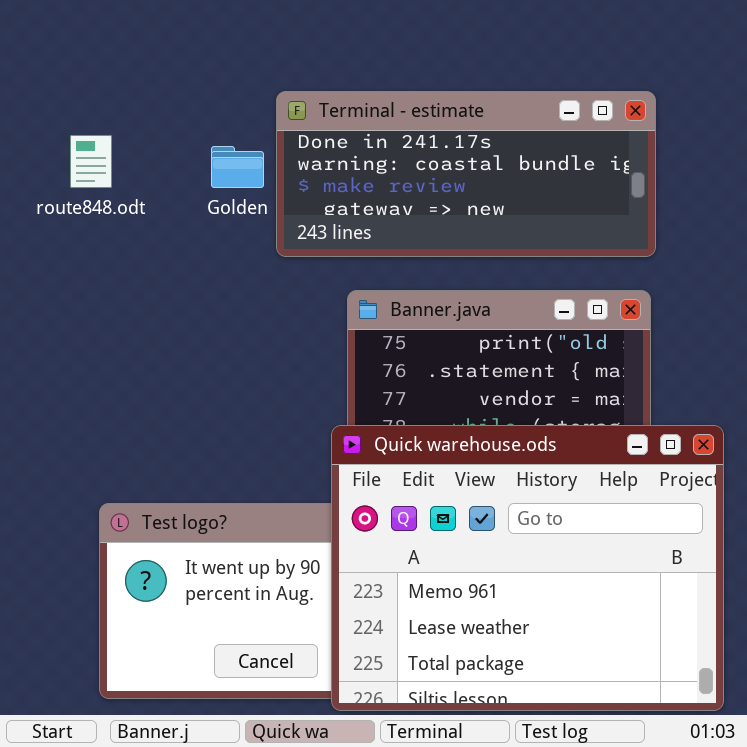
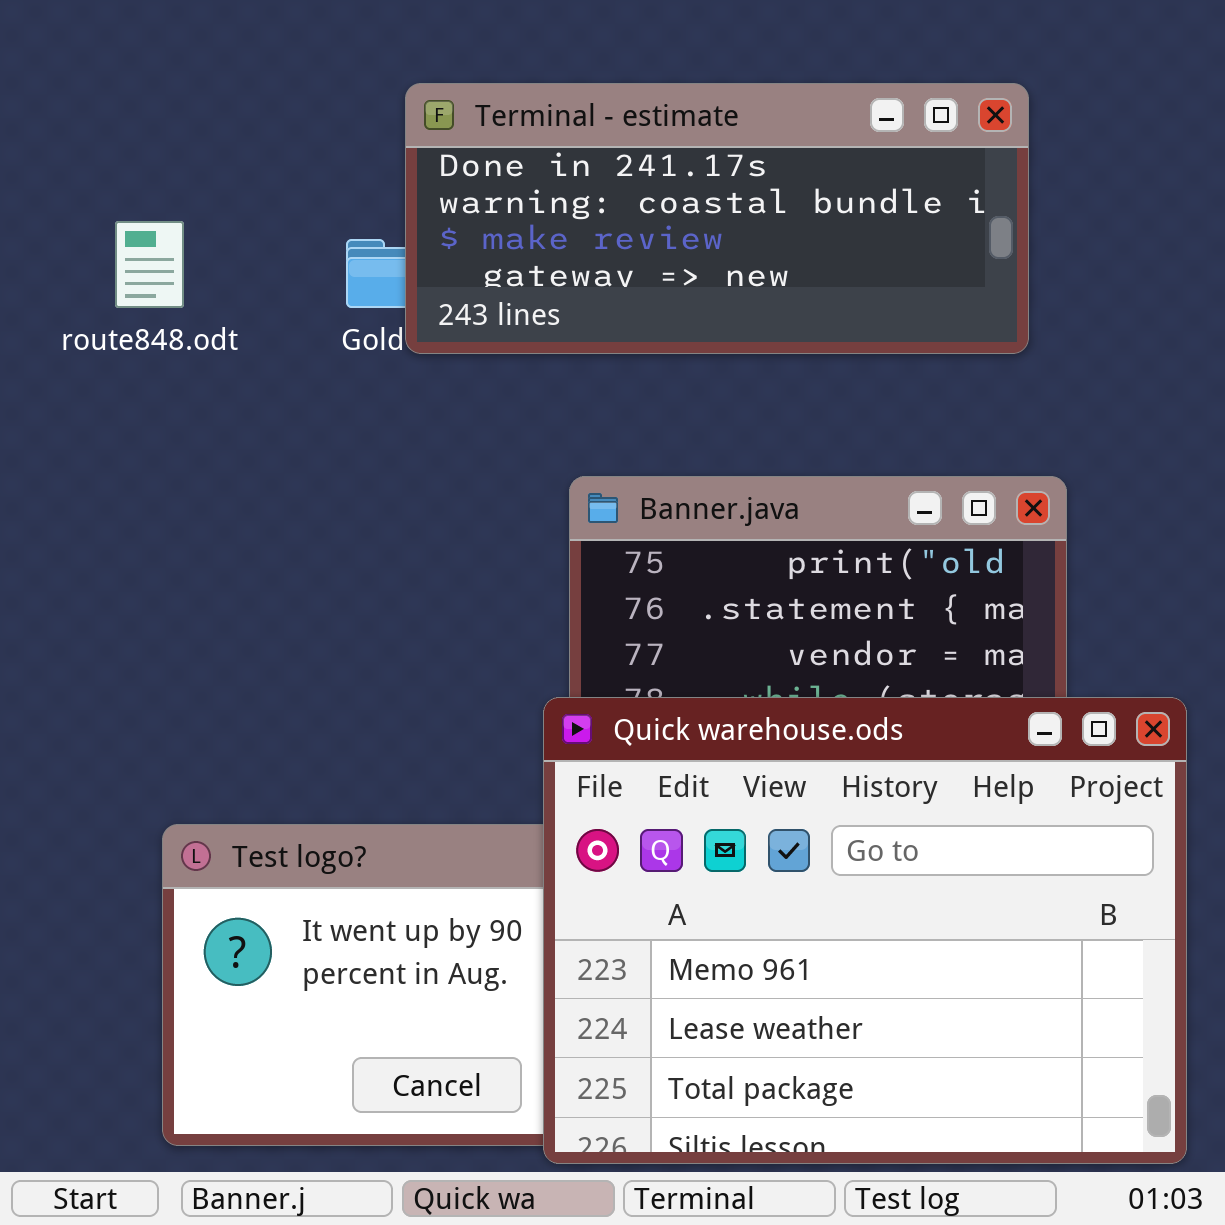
Terminal - estimate: [276,91,656,257] -> [405,83,1029,354], moved

